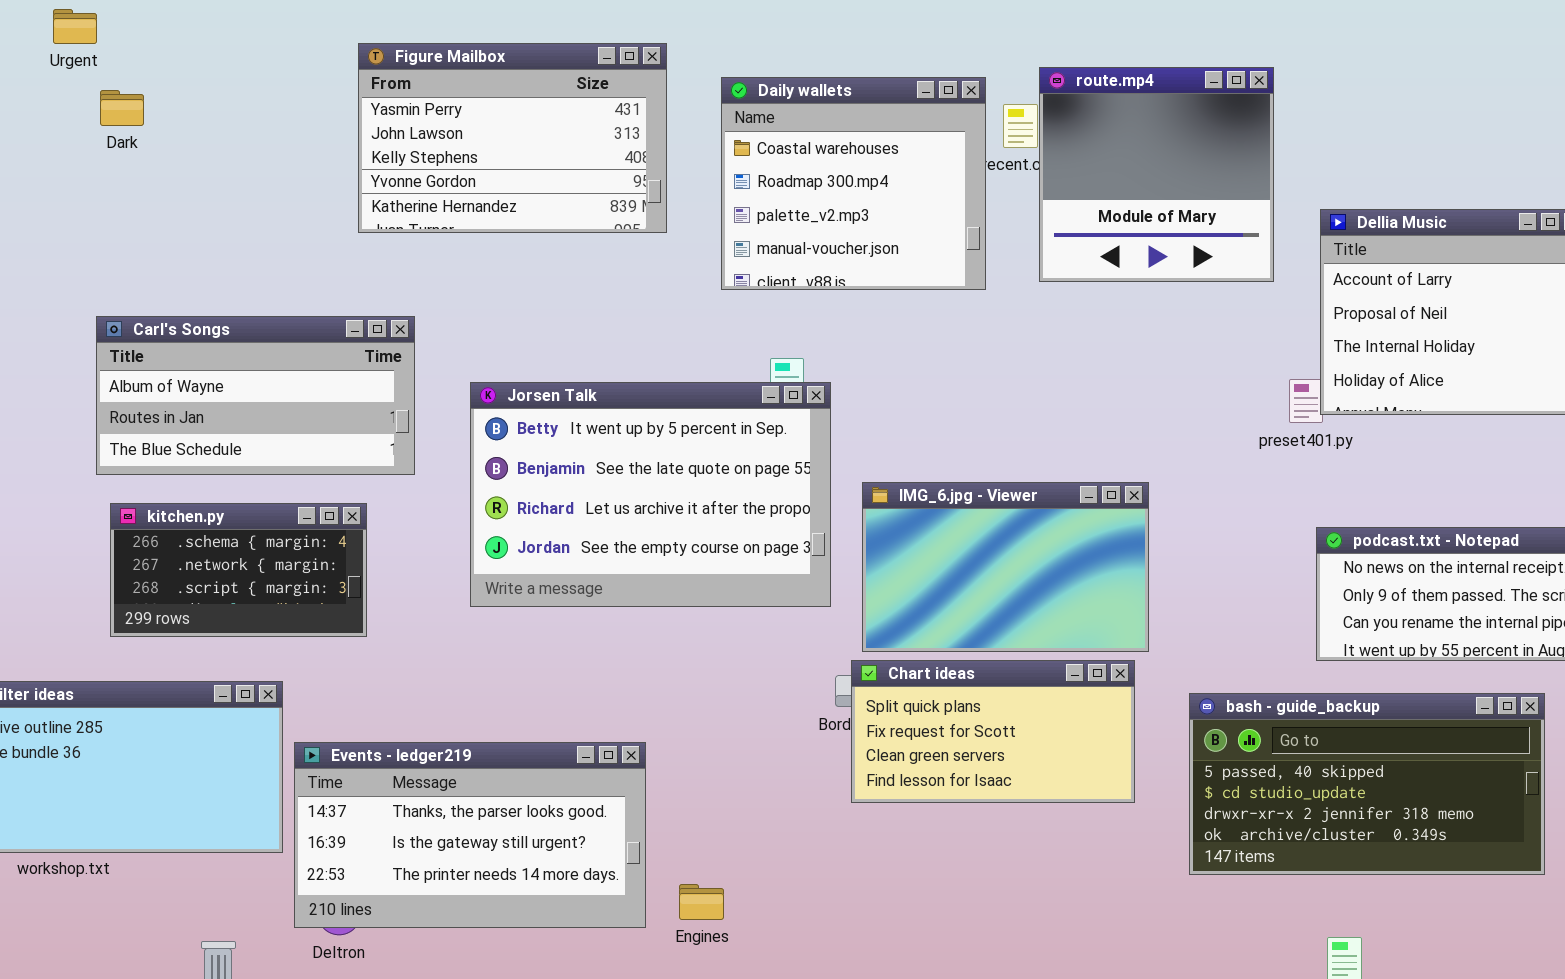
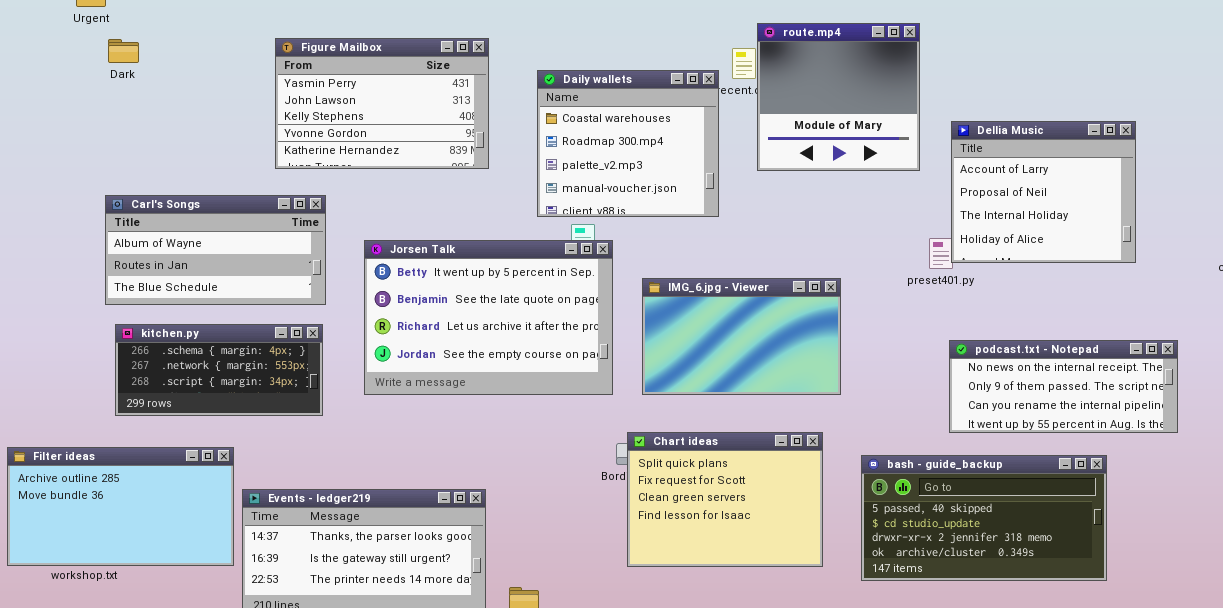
Figure Mailbox: [358,43,667,233] -> [275,38,489,169], moved
Daily wallets: [721,77,986,290] -> [537,70,719,217], moved
IMG_6.jpg - Viewer: [862,482,1149,652] -> [642,278,841,395], moved
kitchen.py: [110,503,367,637] -> [115,324,323,416], resized
Chart ideas: [851,660,1135,803] -> [627,432,823,567], resized

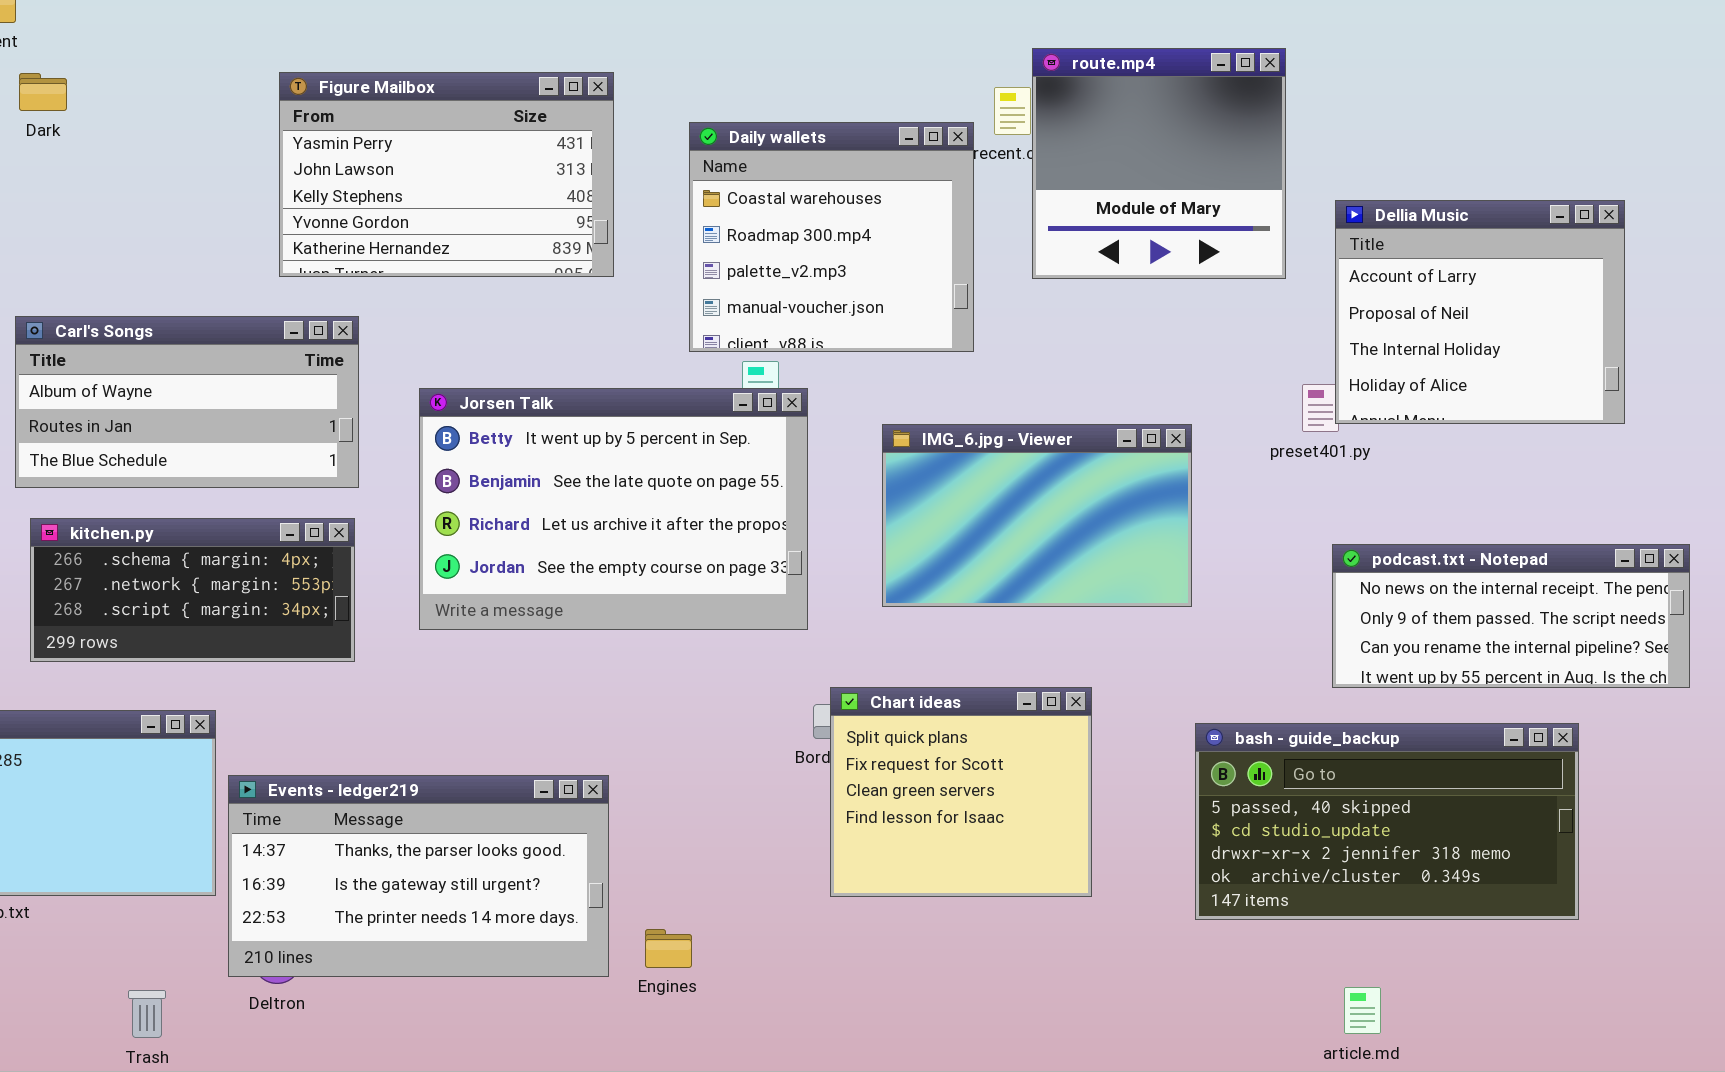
IMG_6.jpg - Viewer: [642,278,841,395] -> [882,424,1192,607], moved
Chart ideas: [627,432,823,567] -> [830,687,1092,897], resized

